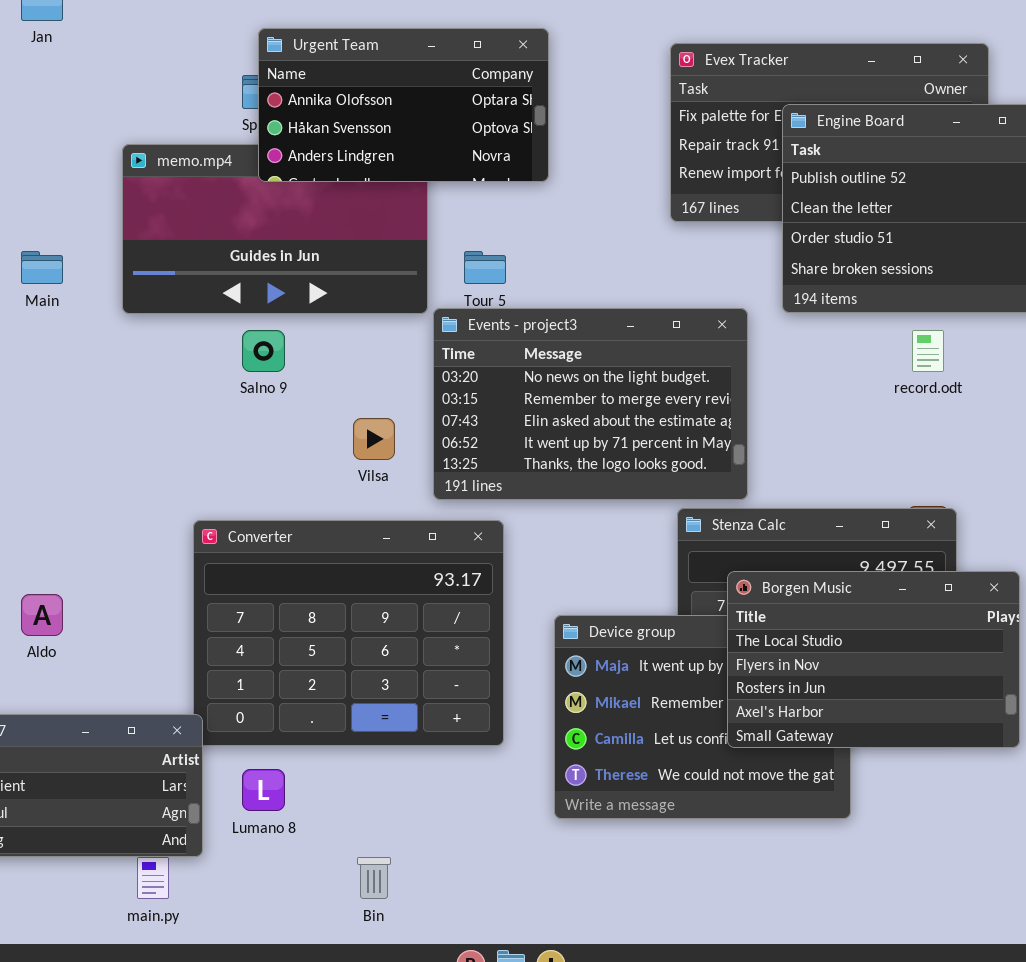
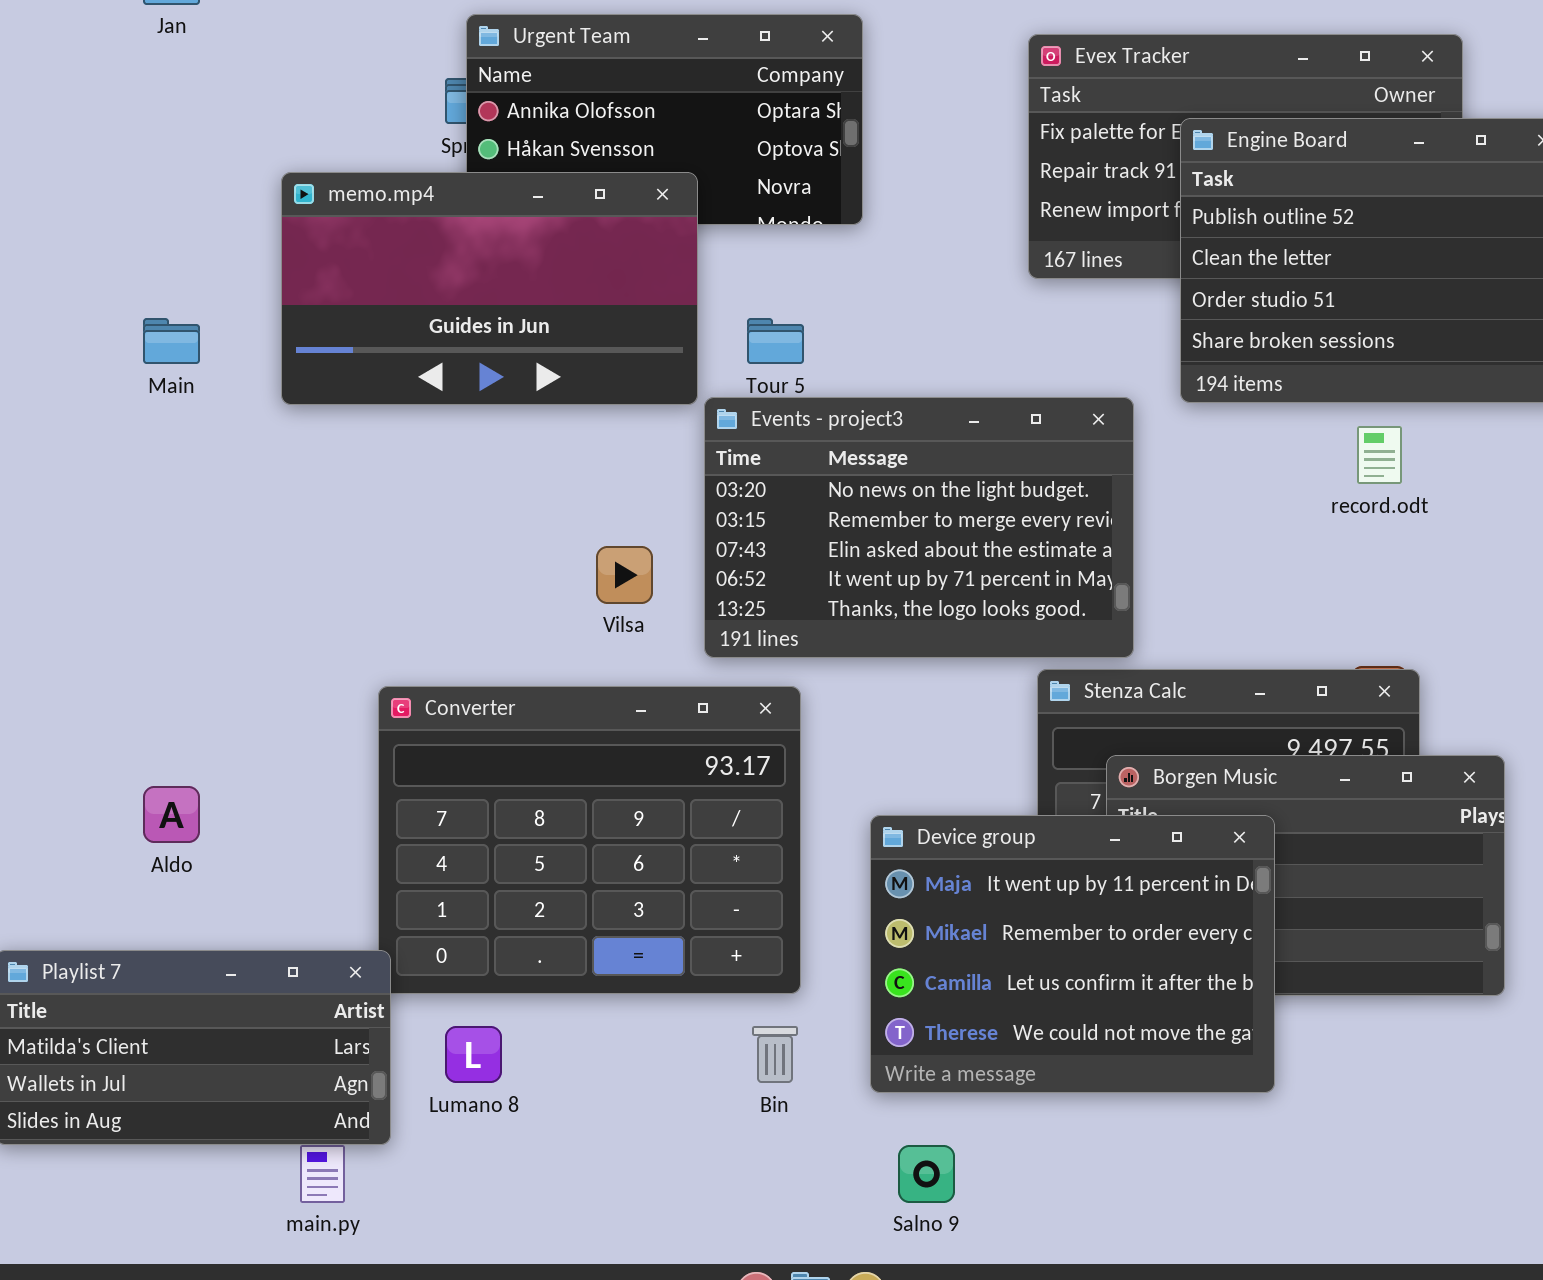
memo.mp4: [122,144,428,314] -> [281,172,698,405], raised
Salno 9: [242,330,285,372] -> [898,1145,955,1203], moved
Device group: [554,615,851,819] -> [870,815,1275,1093], raised
Bin: [357,857,391,899] -> [752,1026,798,1083], moved

